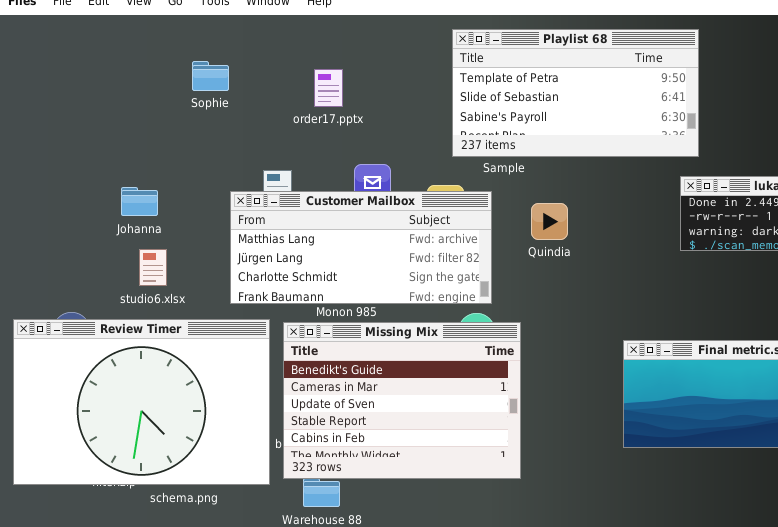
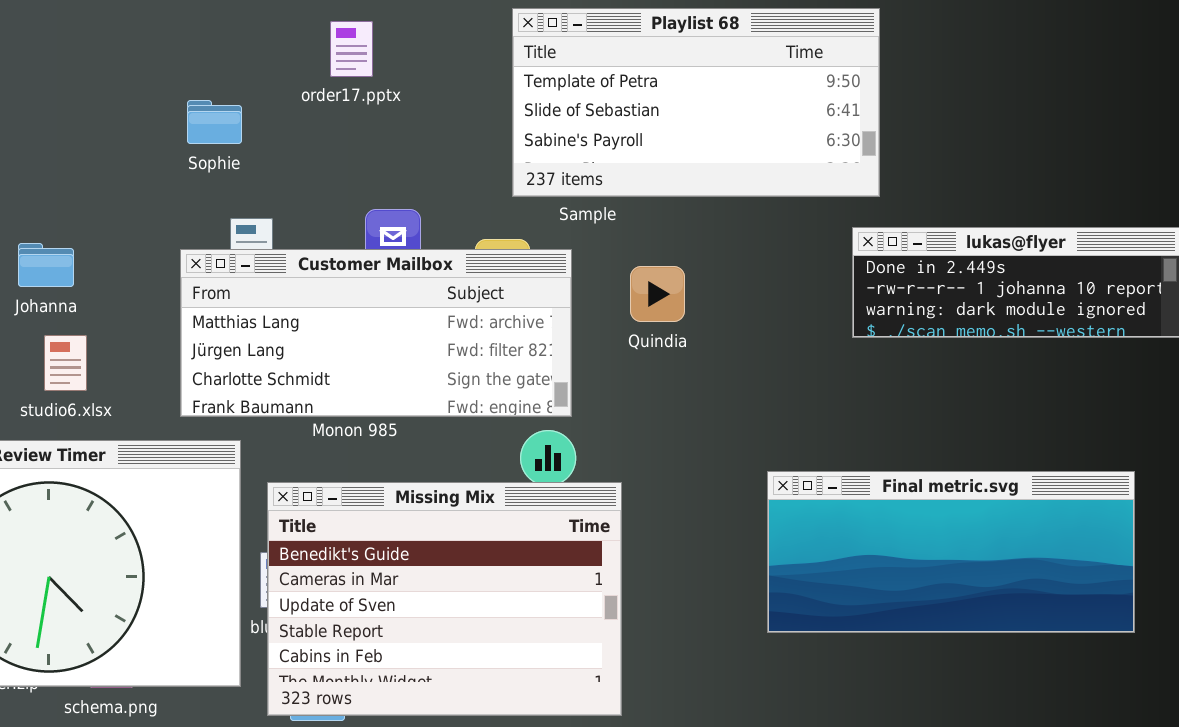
Sophie: [192,61,229,91] -> [187,100,242,144], moved
order17.pptx: [314,69,343,107] -> [330,21,373,77], moved
Missing Mix: [283,322,521,479] -> [267,482,622,716], moved

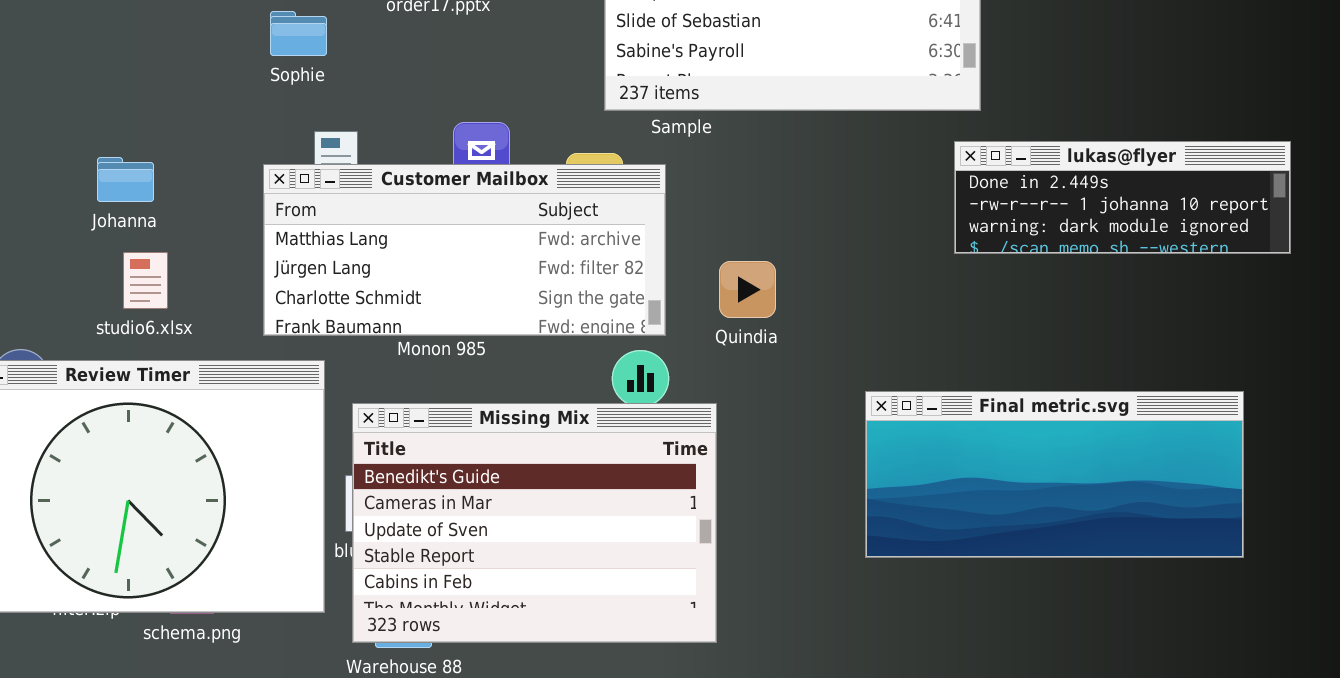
Quindia: [630,266,685,322] -> [719,261,776,318], moved

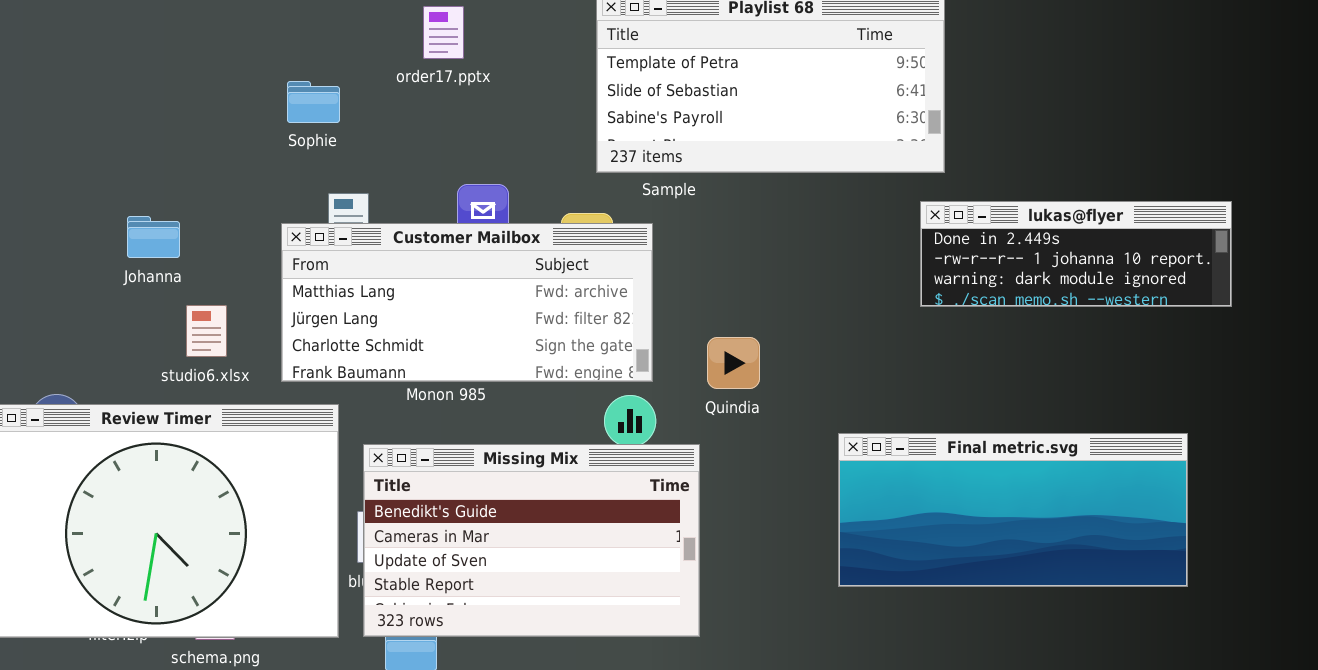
studio6.xlsx: [123,252,168,309] -> [186,305,227,357], moved
Quindia: [719,261,776,318] -> [707,337,760,389], moved
Missing Mix: [352,403,717,643] -> [363,444,700,637], resized

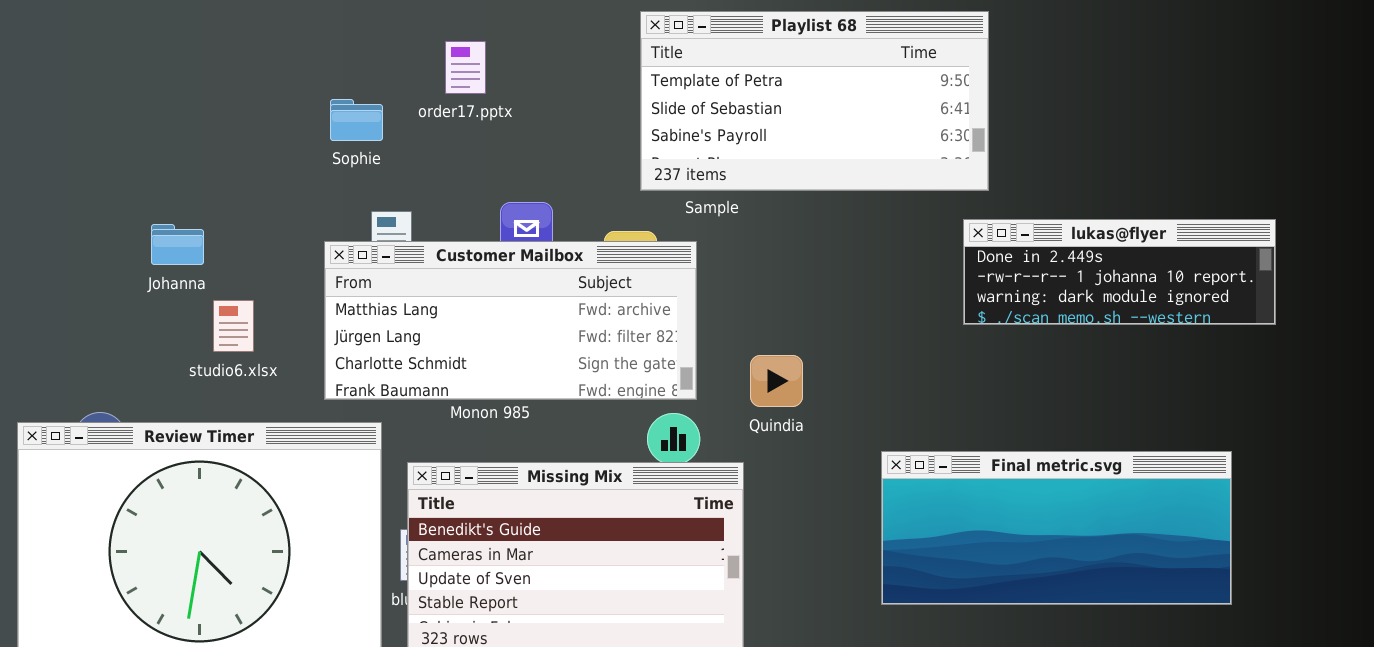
order17.pptx: [423,6,464,59] -> [445,41,486,94], moved
Johanna: [127,216,180,258] -> [151,224,204,265], moved
studio6.xlsx: [186,305,227,357] -> [213,300,254,352], moved

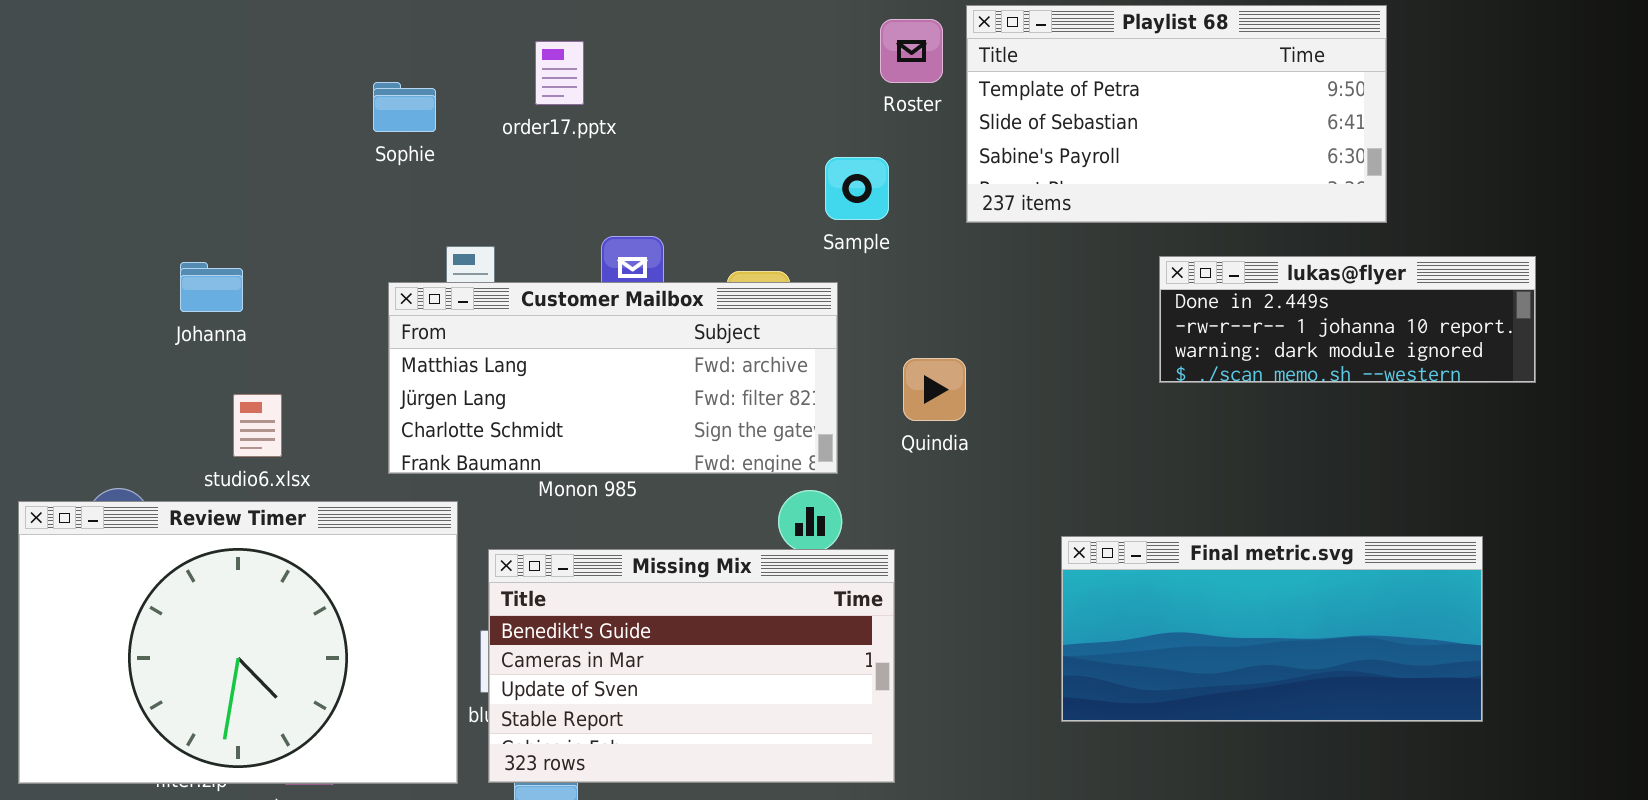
Playlist 68: [640,11,989,191] -> [966,5,1387,223], moved
Sophie: [330,99,383,141] -> [373,82,436,132], moved
studio6.xlsx: [213,300,254,352] -> [233,394,282,457], moved
Quindia: [750,355,803,407] -> [903,358,966,421], moved

